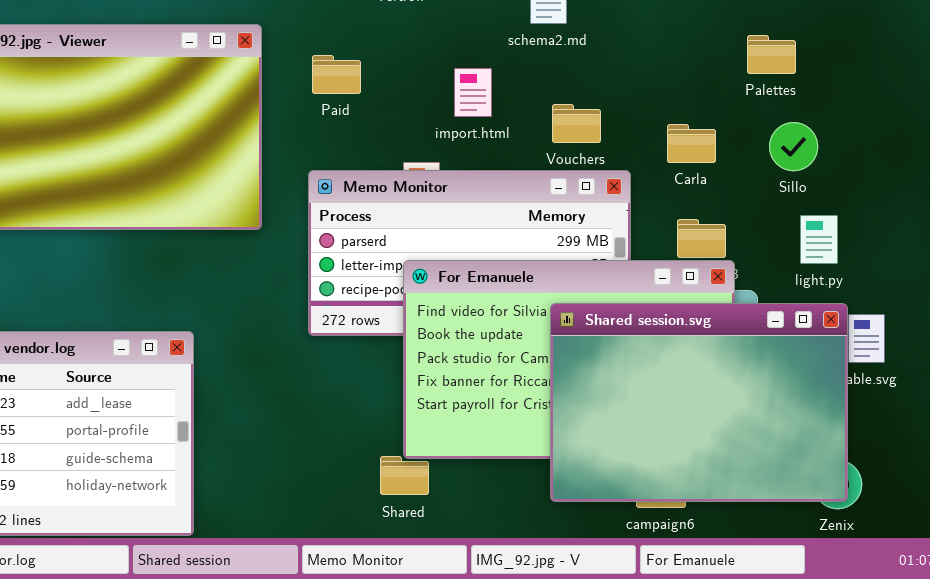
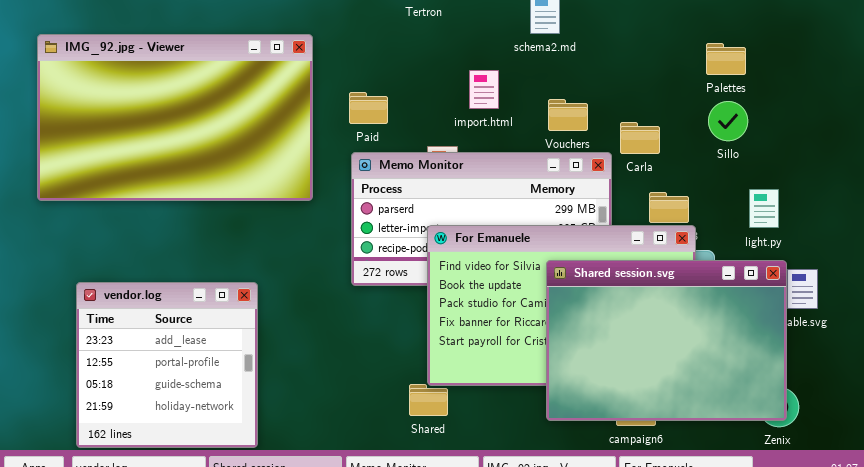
Paid: [312,55,361,94] -> [349,92,388,124], moved
Sillo: [769,122,818,171] -> [708,101,748,141], moved
Carla: [667,124,716,163] -> [620,122,660,154], moved

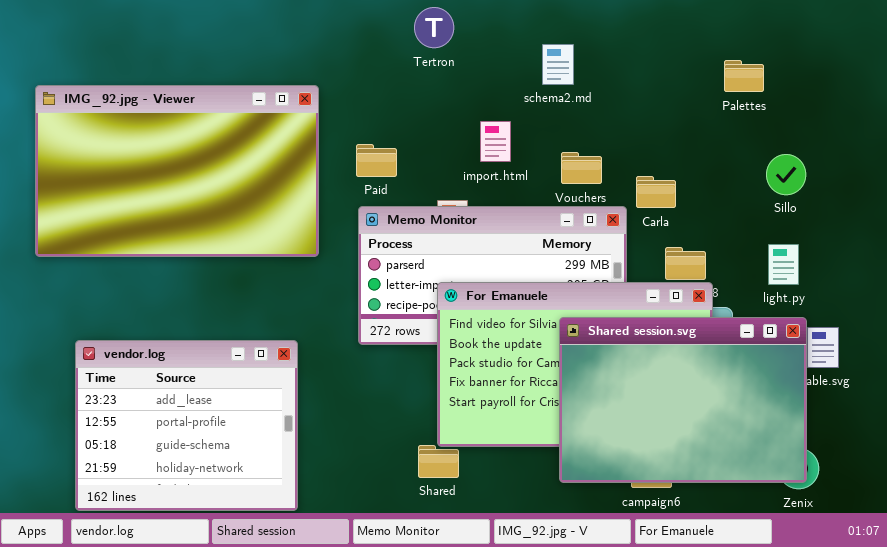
Palettes: [706,43,746,75] -> [724,60,764,92], moved
Sillo: [708,101,748,141] -> [766,154,806,195], moved
vendor.log: [76,282,258,448] -> [75,340,298,511], resized

